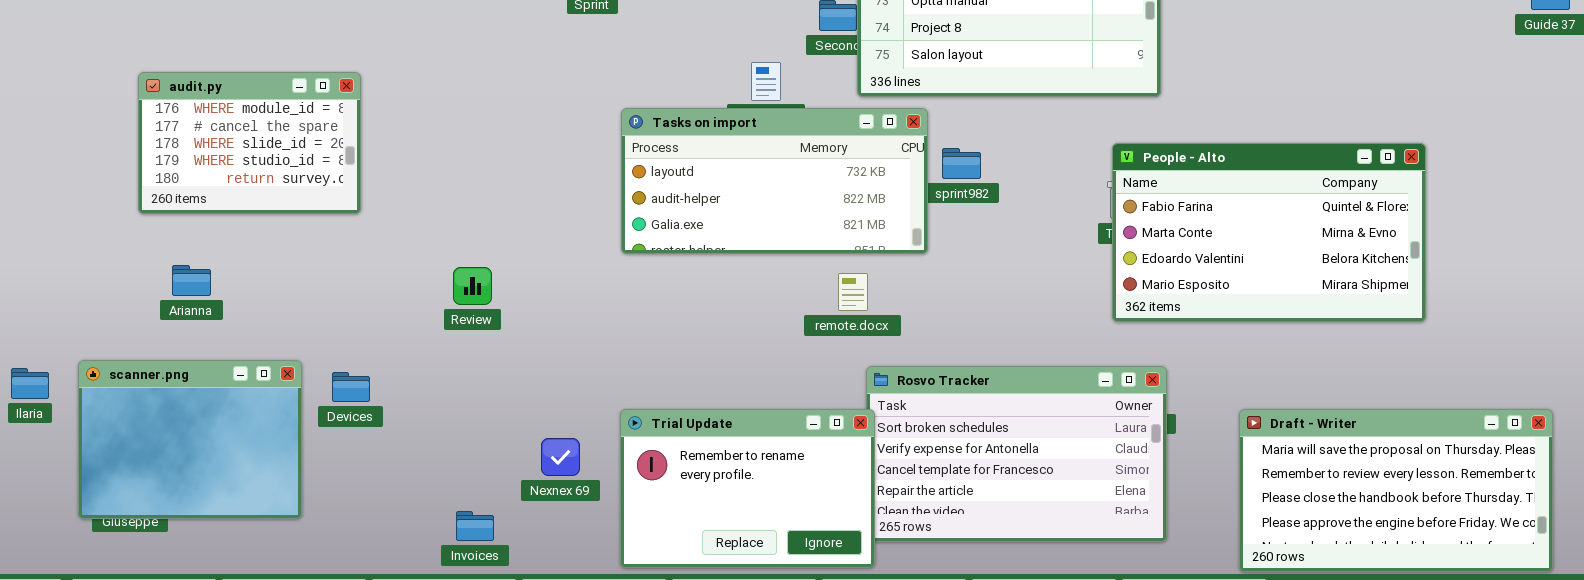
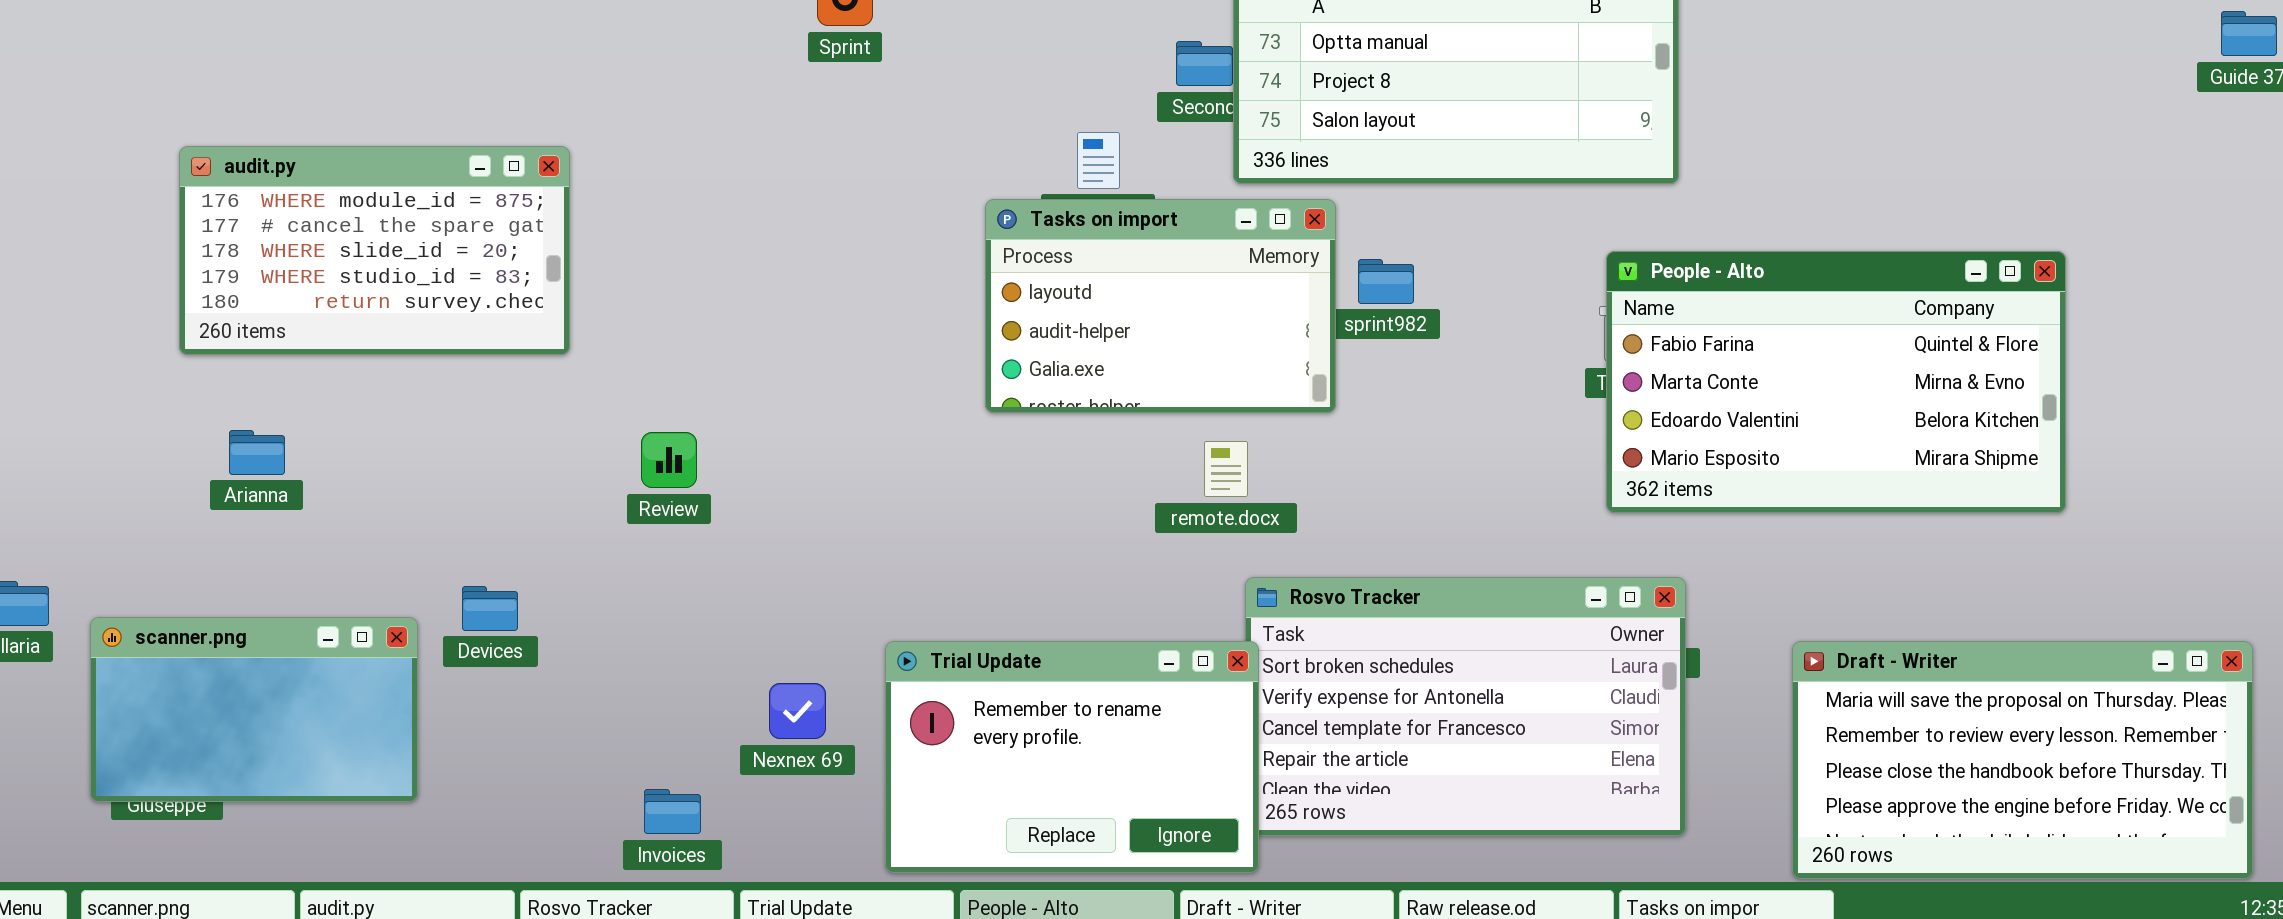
audit.py: [138,72,361,214] -> [179,146,570,355], resized
Tasks on import: [621,108,928,254] -> [985,199,1336,413], resized
scanner.png: [78,360,302,519] -> [90,617,418,802], resized

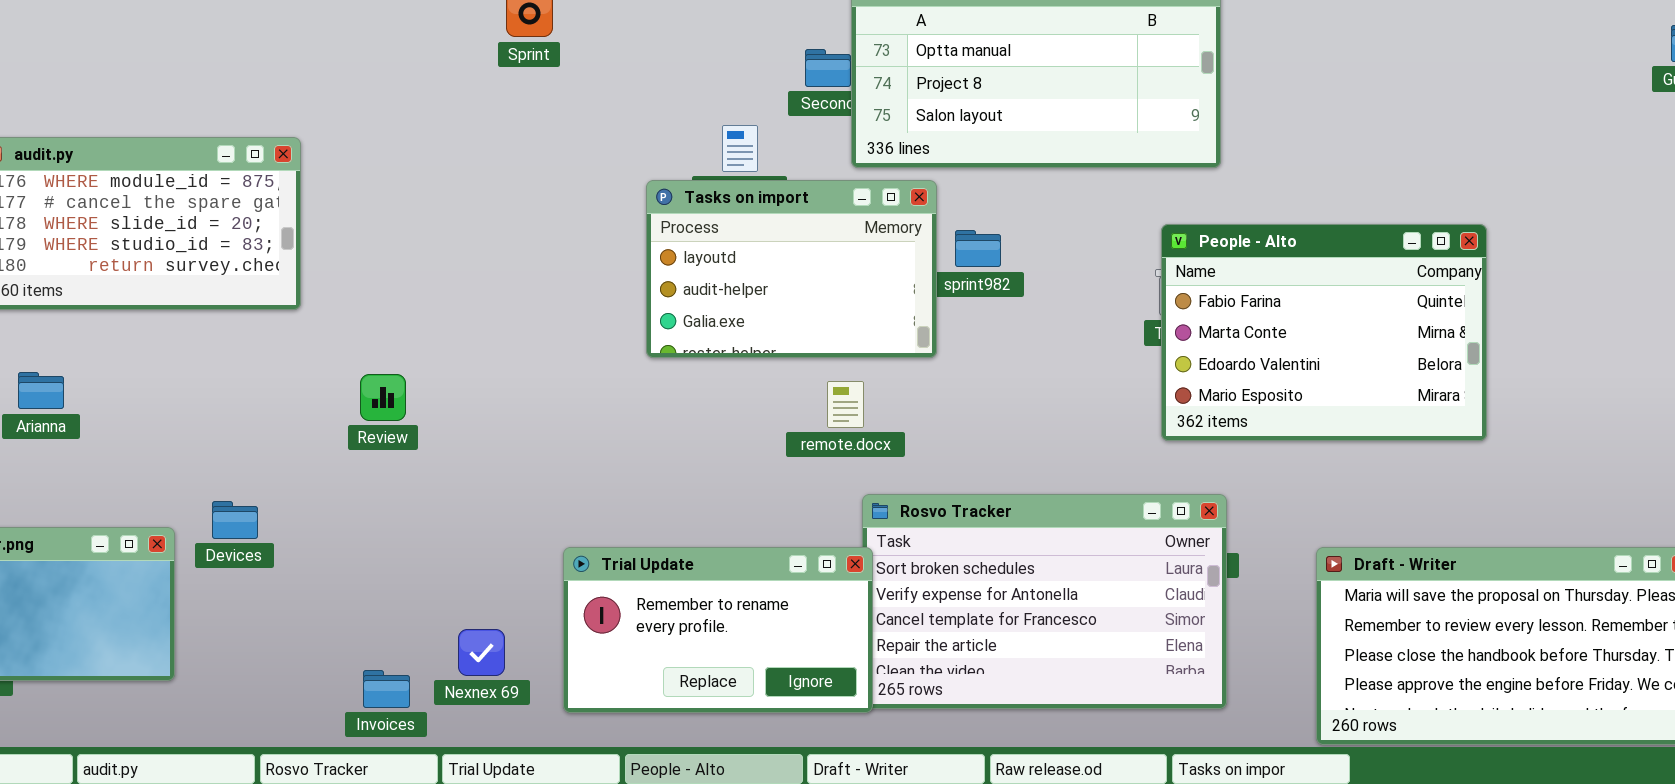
People - Alto: [1606,251,2066,513] -> [1161,224,1487,441], resized
Trial Update: [885,641,1259,873] -> [563,547,873,713], resized
Nexnex 69: [769,683,826,739] -> [458,629,505,676], moved

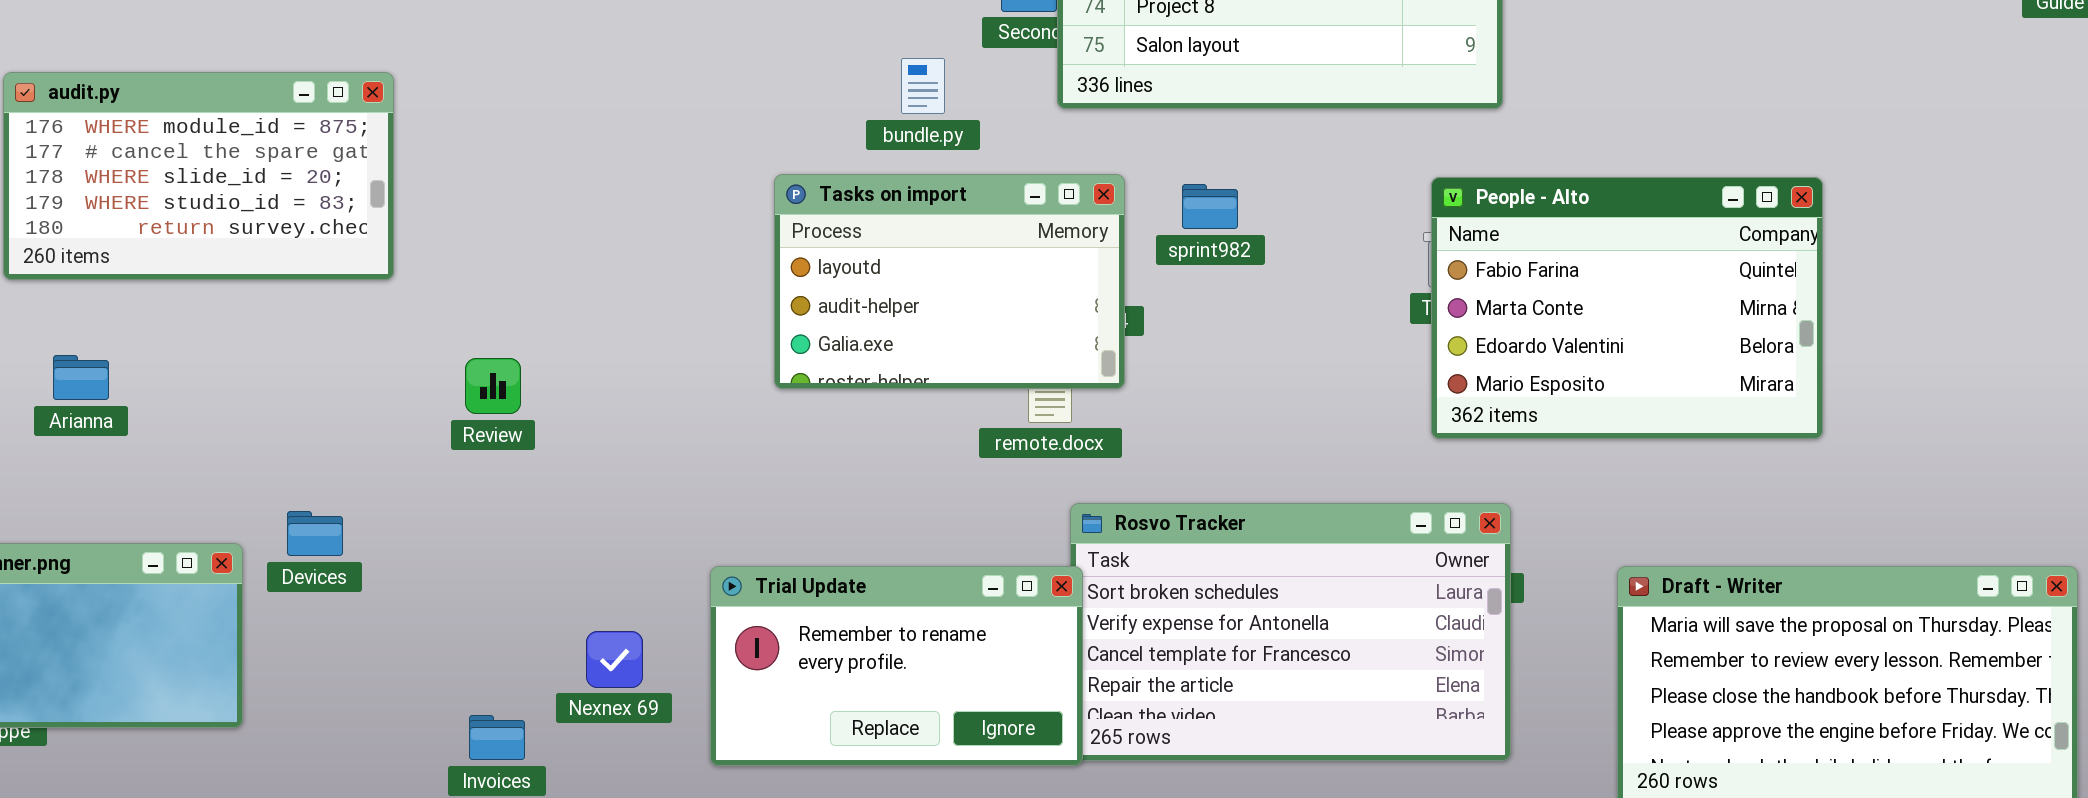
Tasks on import: [646,180,937,358] -> [774,174,1125,389], moved
Nexnex 69: [458,629,505,676] -> [586,631,643,688], moved

